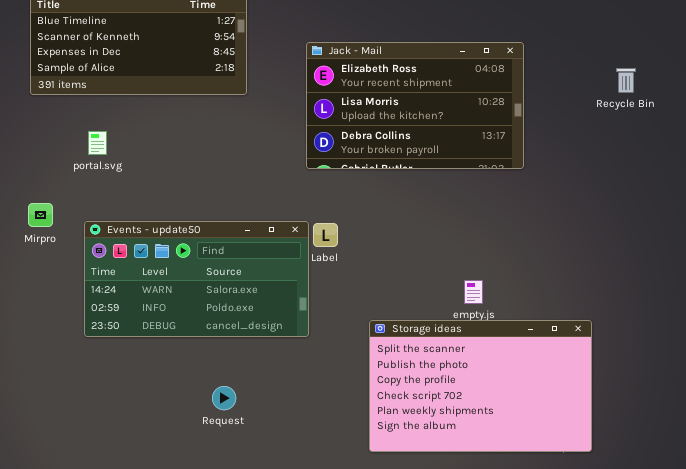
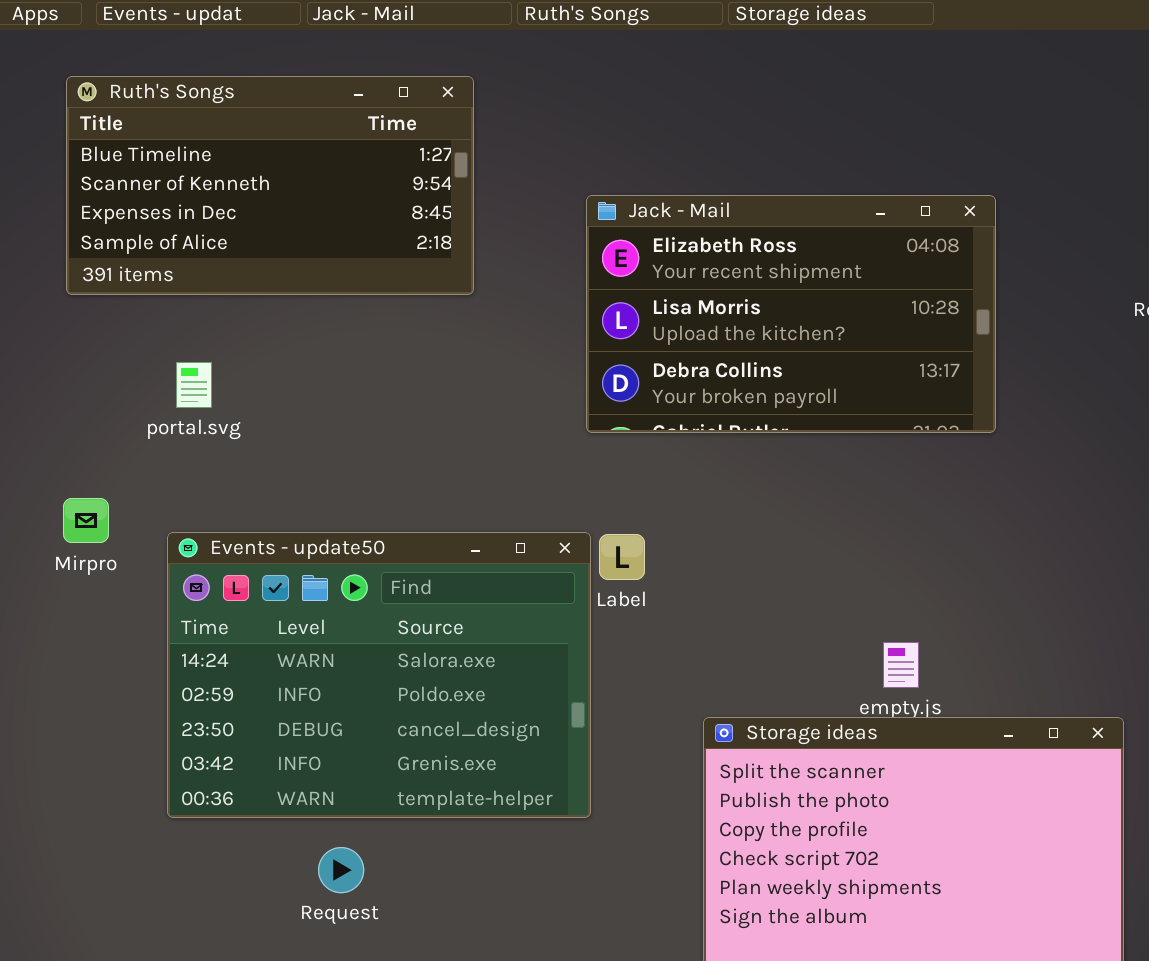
Events - update50: [84,221,309,337] -> [167,532,591,818], resized
Request: [212,386,236,410] -> [318,847,364,893], moved

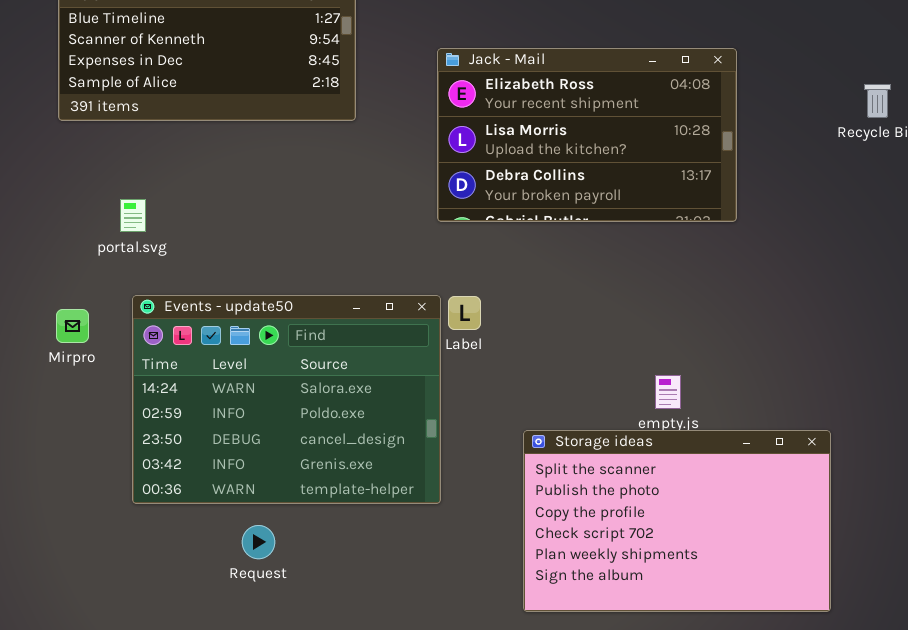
portal.svg: [176,362,212,408] -> [120,199,146,232], moved
Mirpro: [63,498,109,543] -> [56,309,89,343], moved

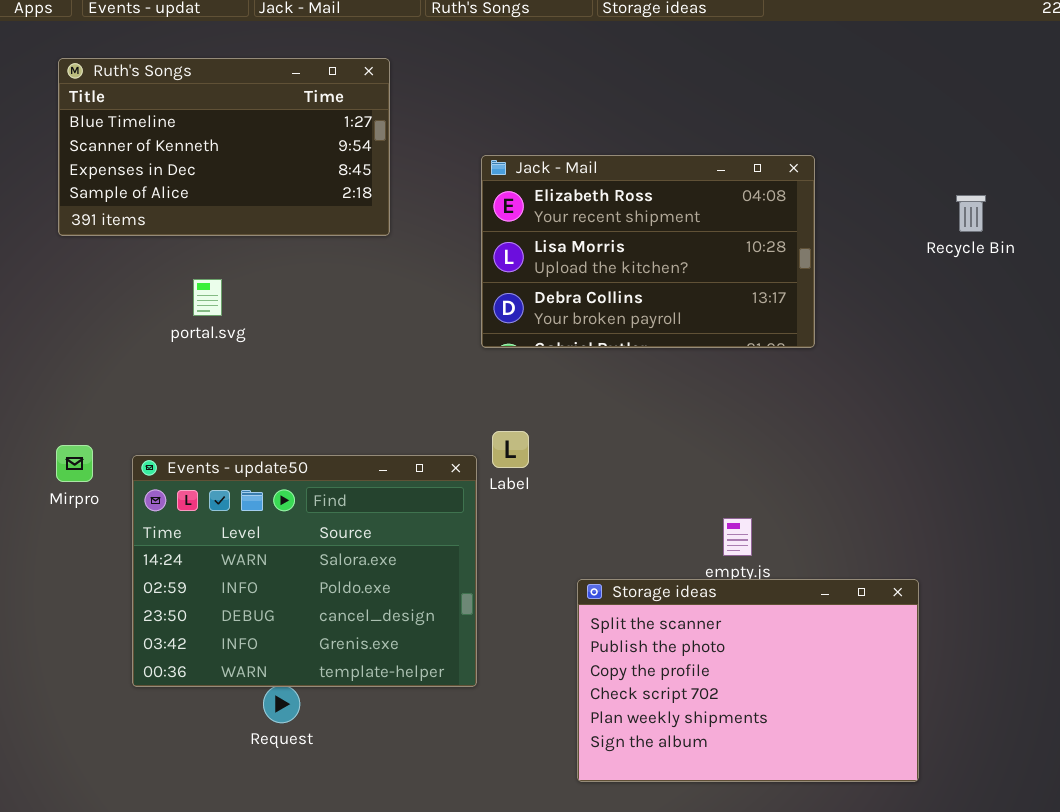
portal.svg: [120,199,146,232] -> [193,279,222,316], moved
Events - update50: [132,295,441,504] -> [132,455,477,687], moved

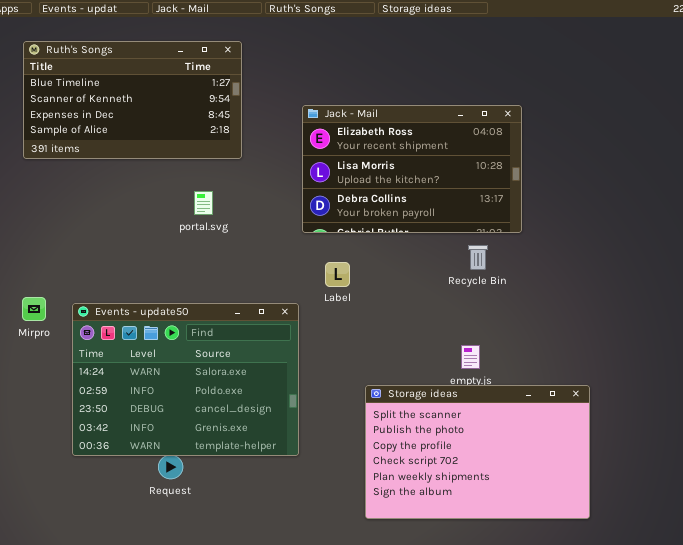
Recycle Bin: [956,195,986,232] -> [468,245,488,270], moved
portal.svg: [193,279,222,316] -> [194,191,213,215], moved
Label: [492,431,529,468] -> [325,262,350,287], moved

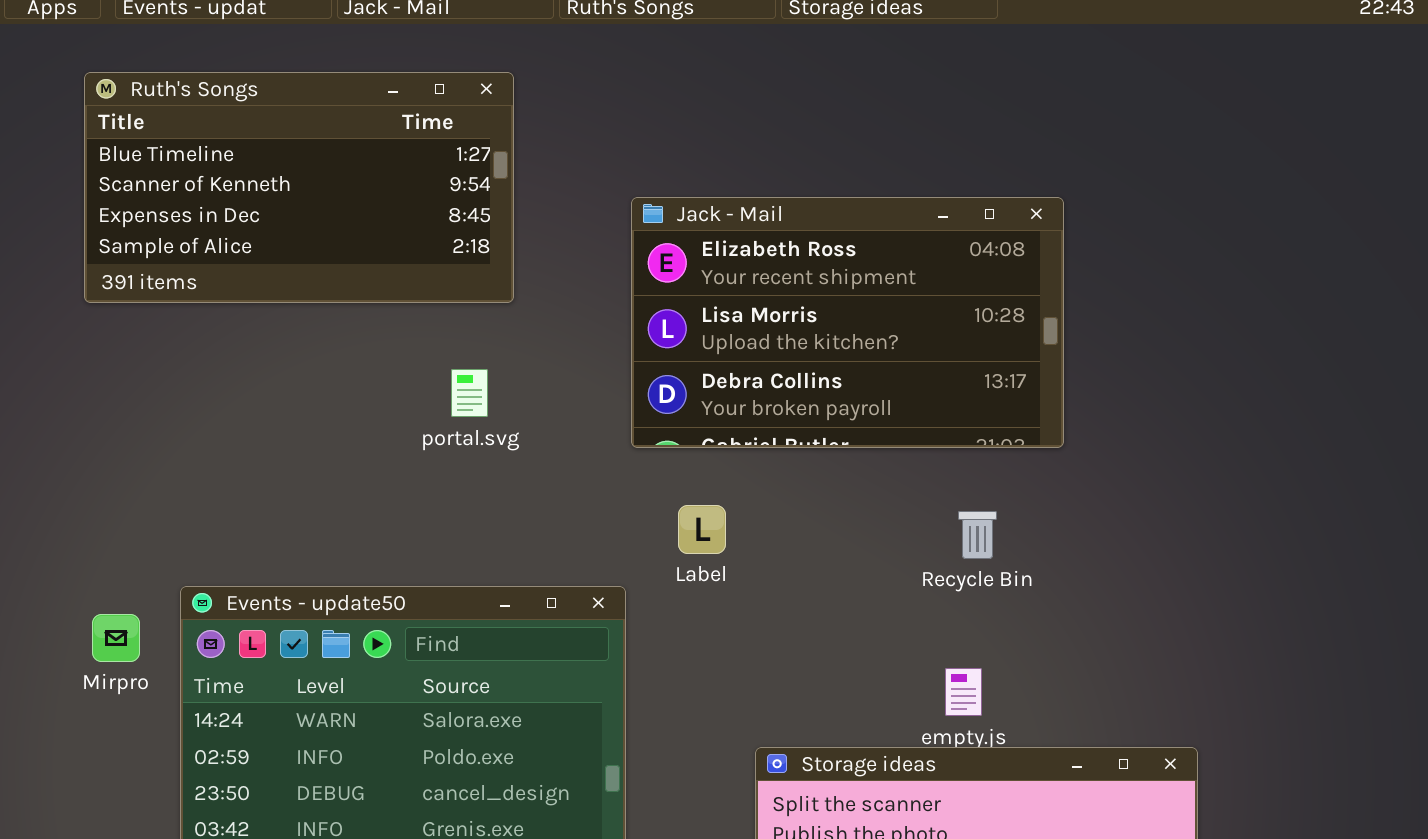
portal.svg: [194,191,213,215] -> [451,369,488,417], moved
Recycle Bin: [468,245,488,270] -> [958,511,997,559], moved
Mirpro: [22,297,46,321] -> [92,614,140,662], moved

